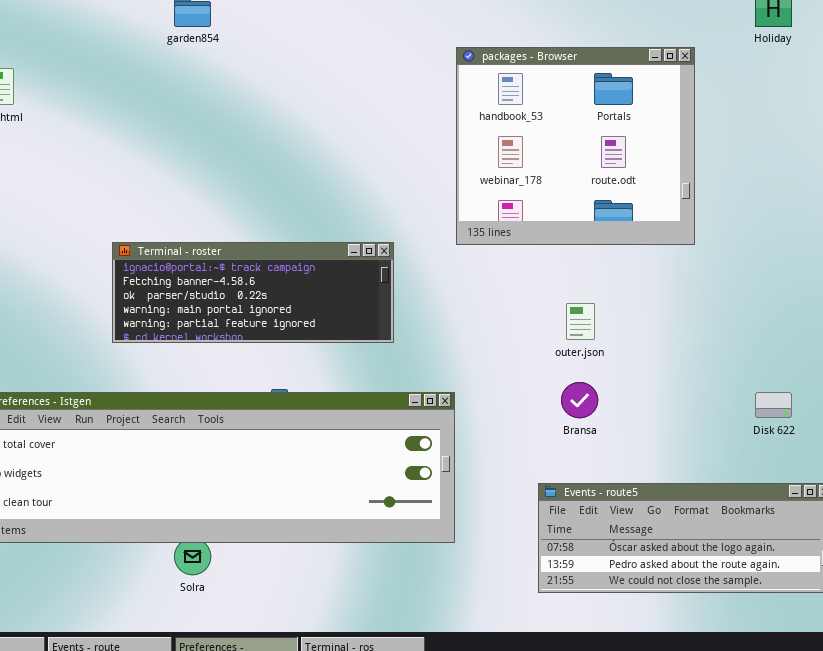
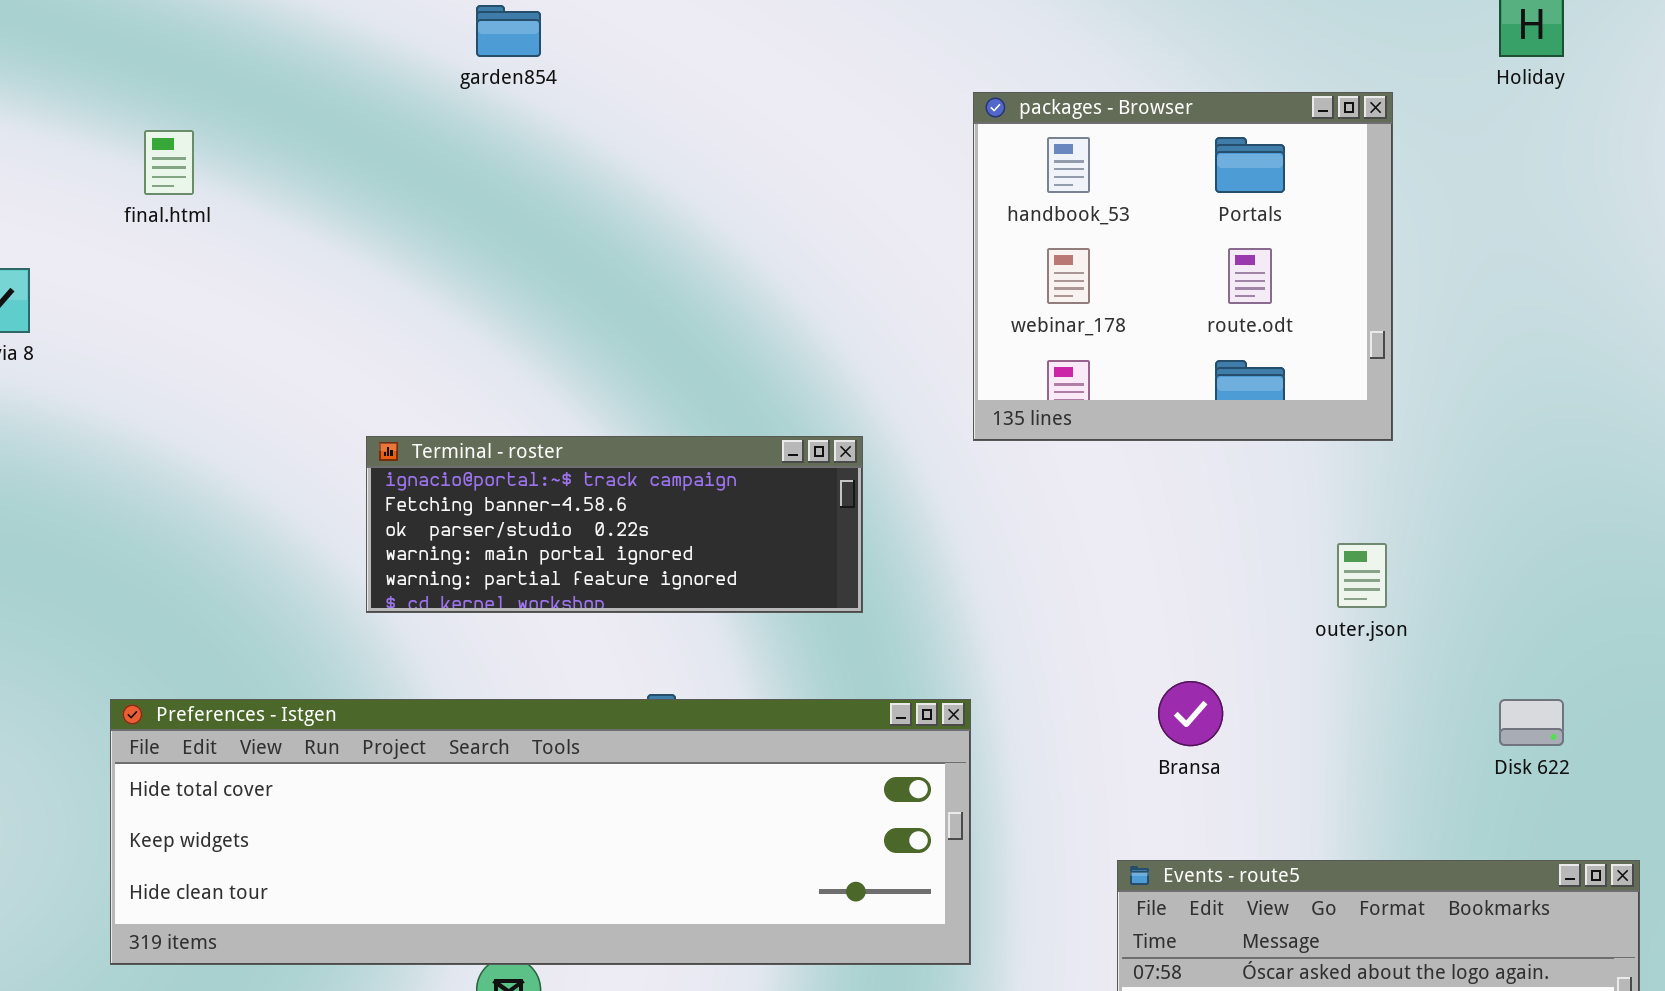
outer.json: [566,303,595,340] -> [1337,543,1387,608], moved

